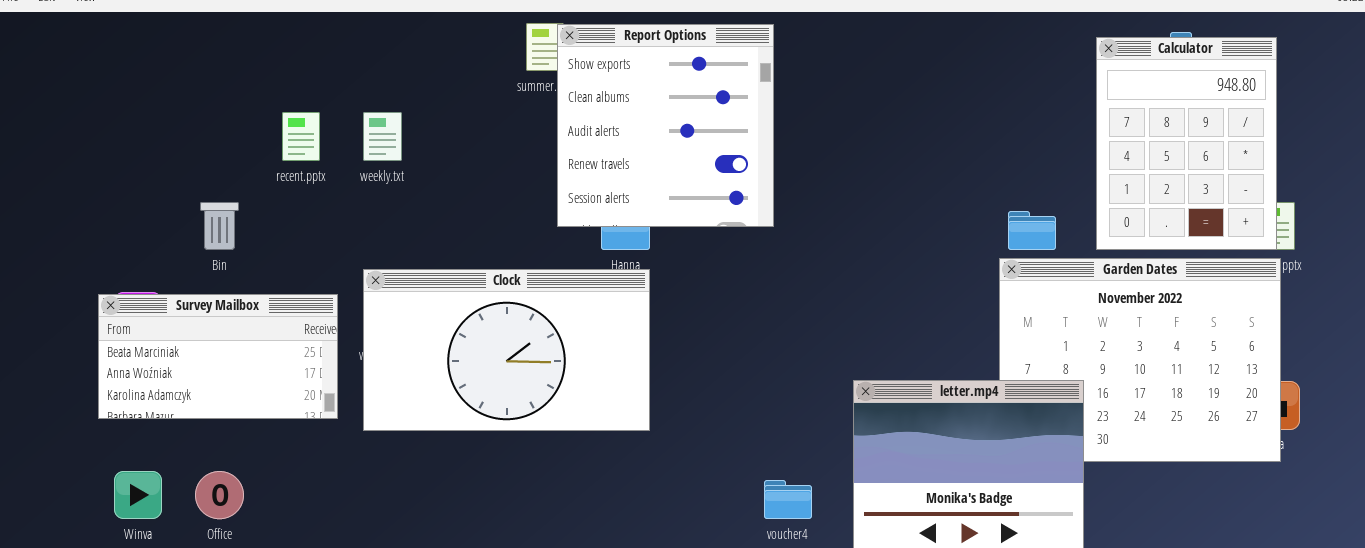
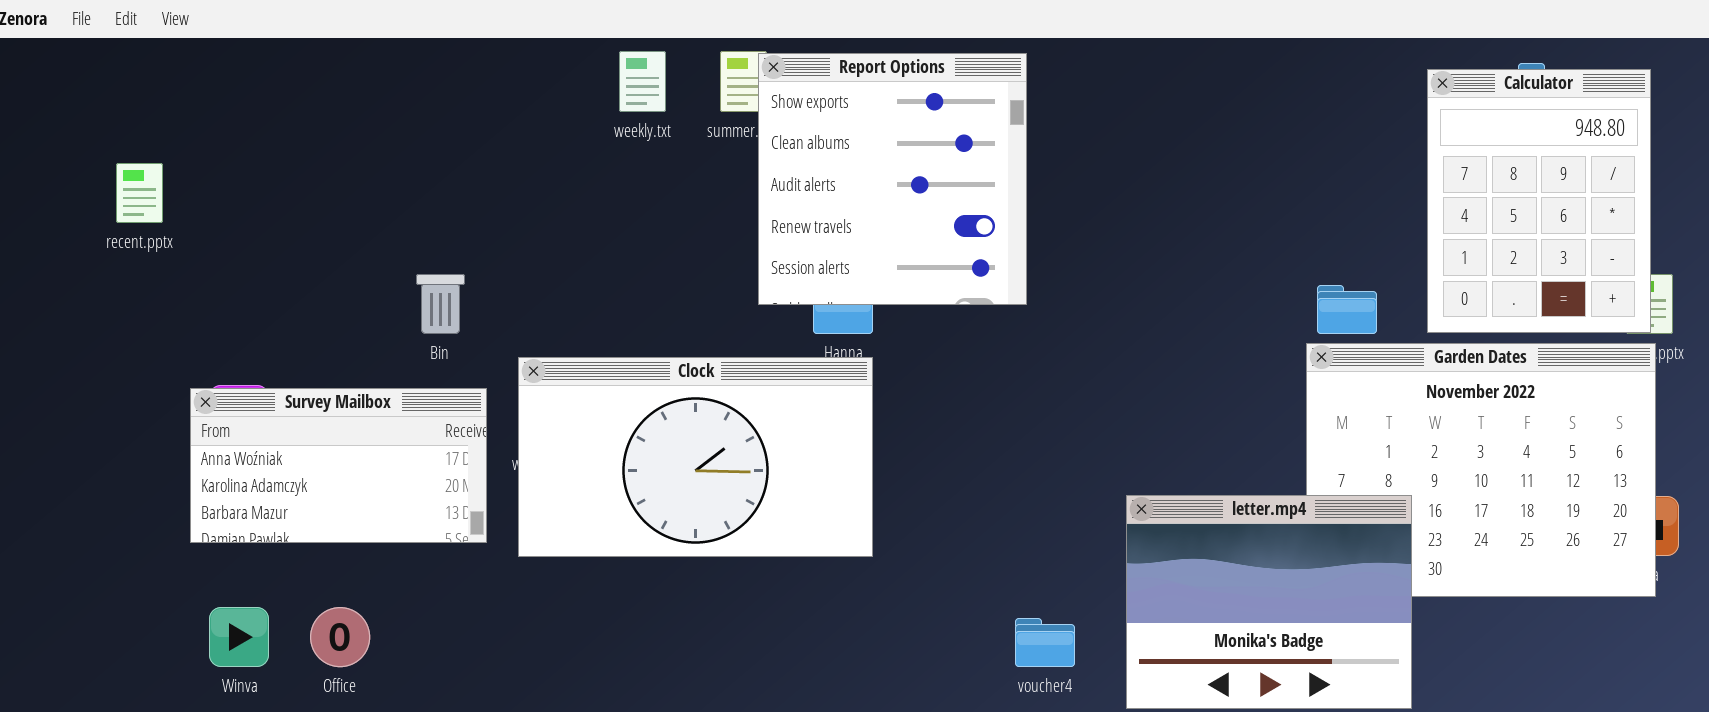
recent.pptx: [282,112,320,161] -> [116,163,163,223], moved
weekly.txt: [363,112,402,161] -> [619,51,666,112], moved
Bin: [200,202,239,250] -> [416,274,465,334], moved
Survey Mailbox: [98,294,338,419] -> [190,388,487,543], scrolled down 1 row

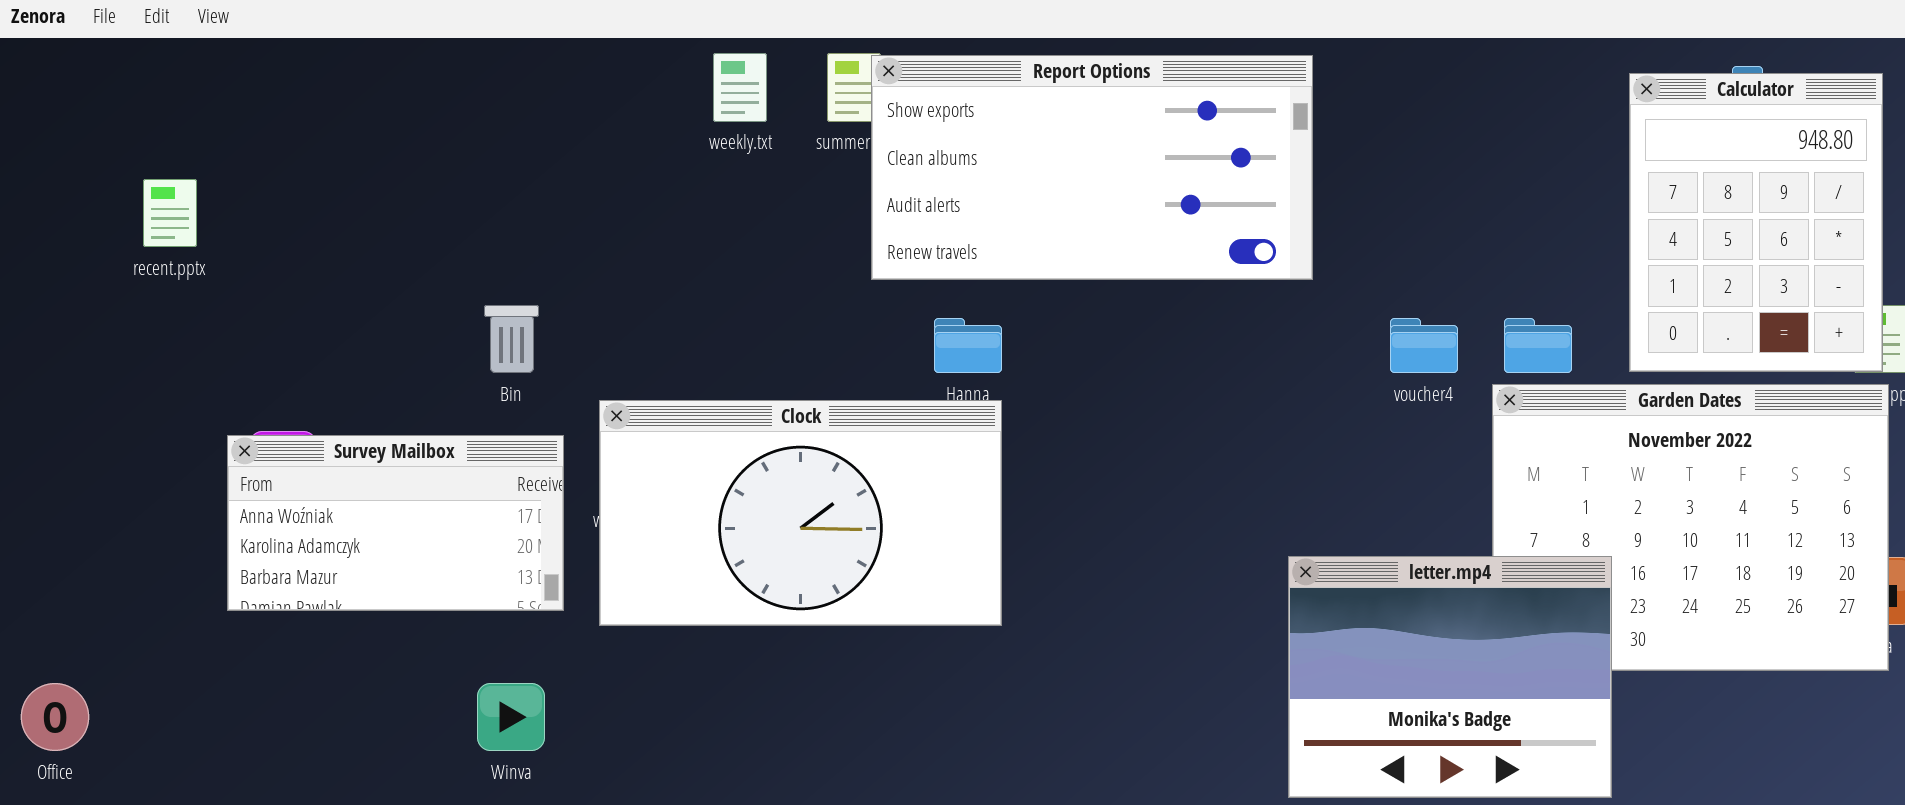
Report Options: [758,53,1027,305] -> [871,55,1313,280], resized
Winva: [209,607,269,667] -> [477,683,545,751], moved
Office: [310,607,370,667] -> [21,683,89,751], moved
voucher4: [1015,618,1075,667] -> [1390,318,1458,373], moved

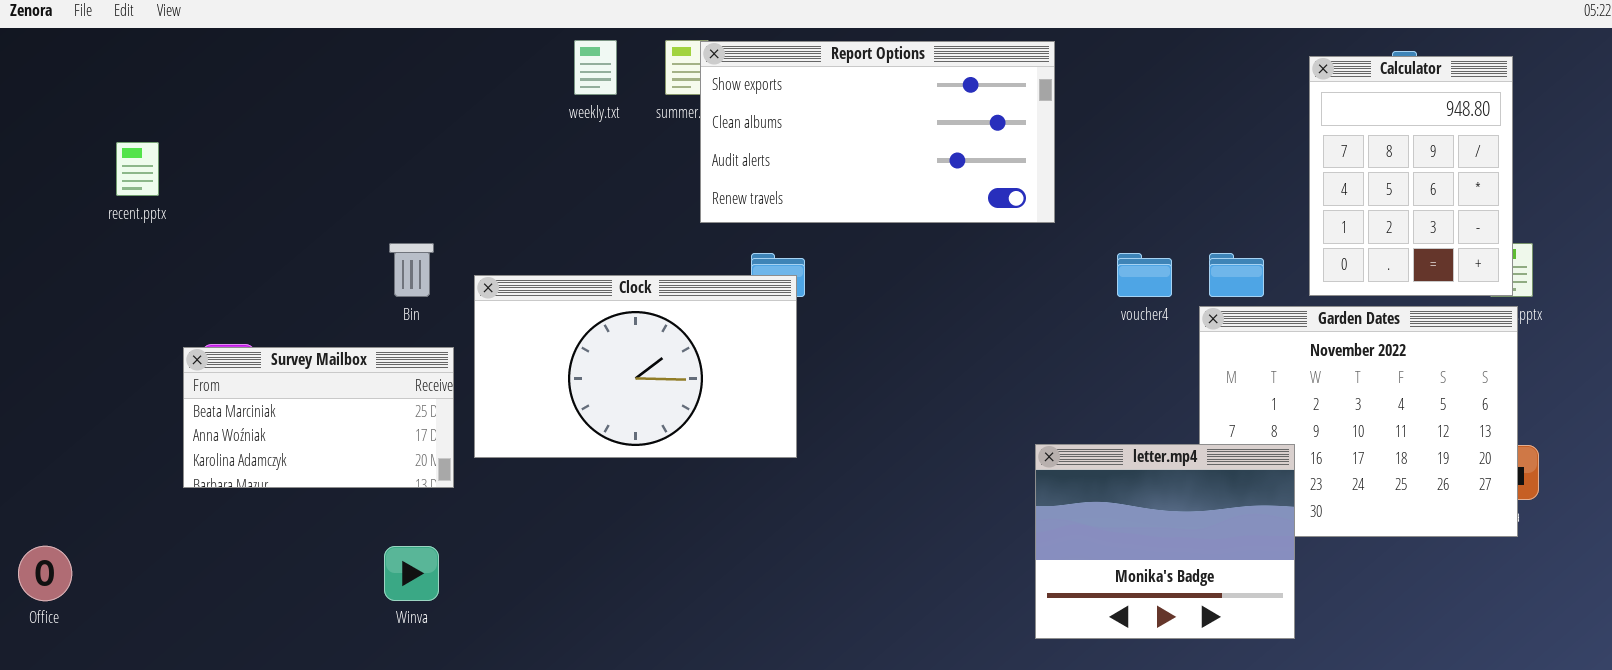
Clock: [599,400,1002,626] -> [474,275,797,458], moved
Survey Mailbox: [227,435,564,611] -> [183,347,454,488], scrolled up 1 row

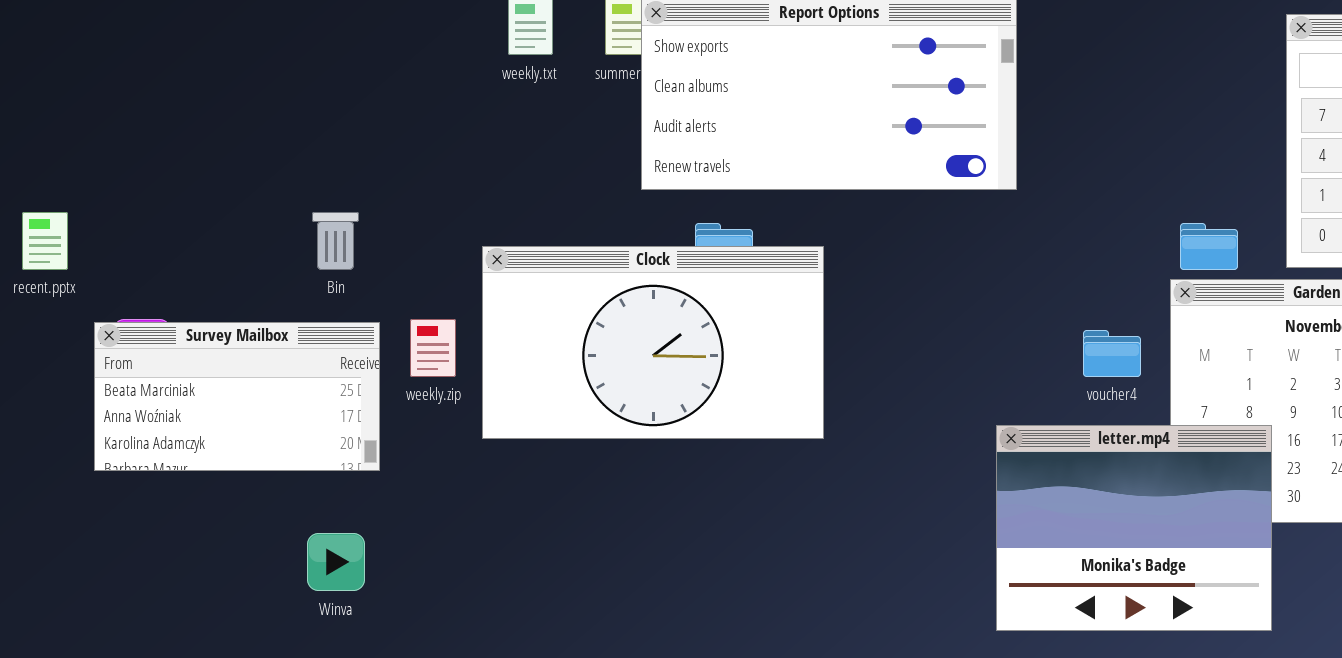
recent.pptx: [116,142,159,196] -> [22,212,68,270], moved
voucher4: [1117,253,1172,297] -> [1083,330,1141,377], moved
Clock: [474,275,797,458] -> [482,246,824,439], moved

